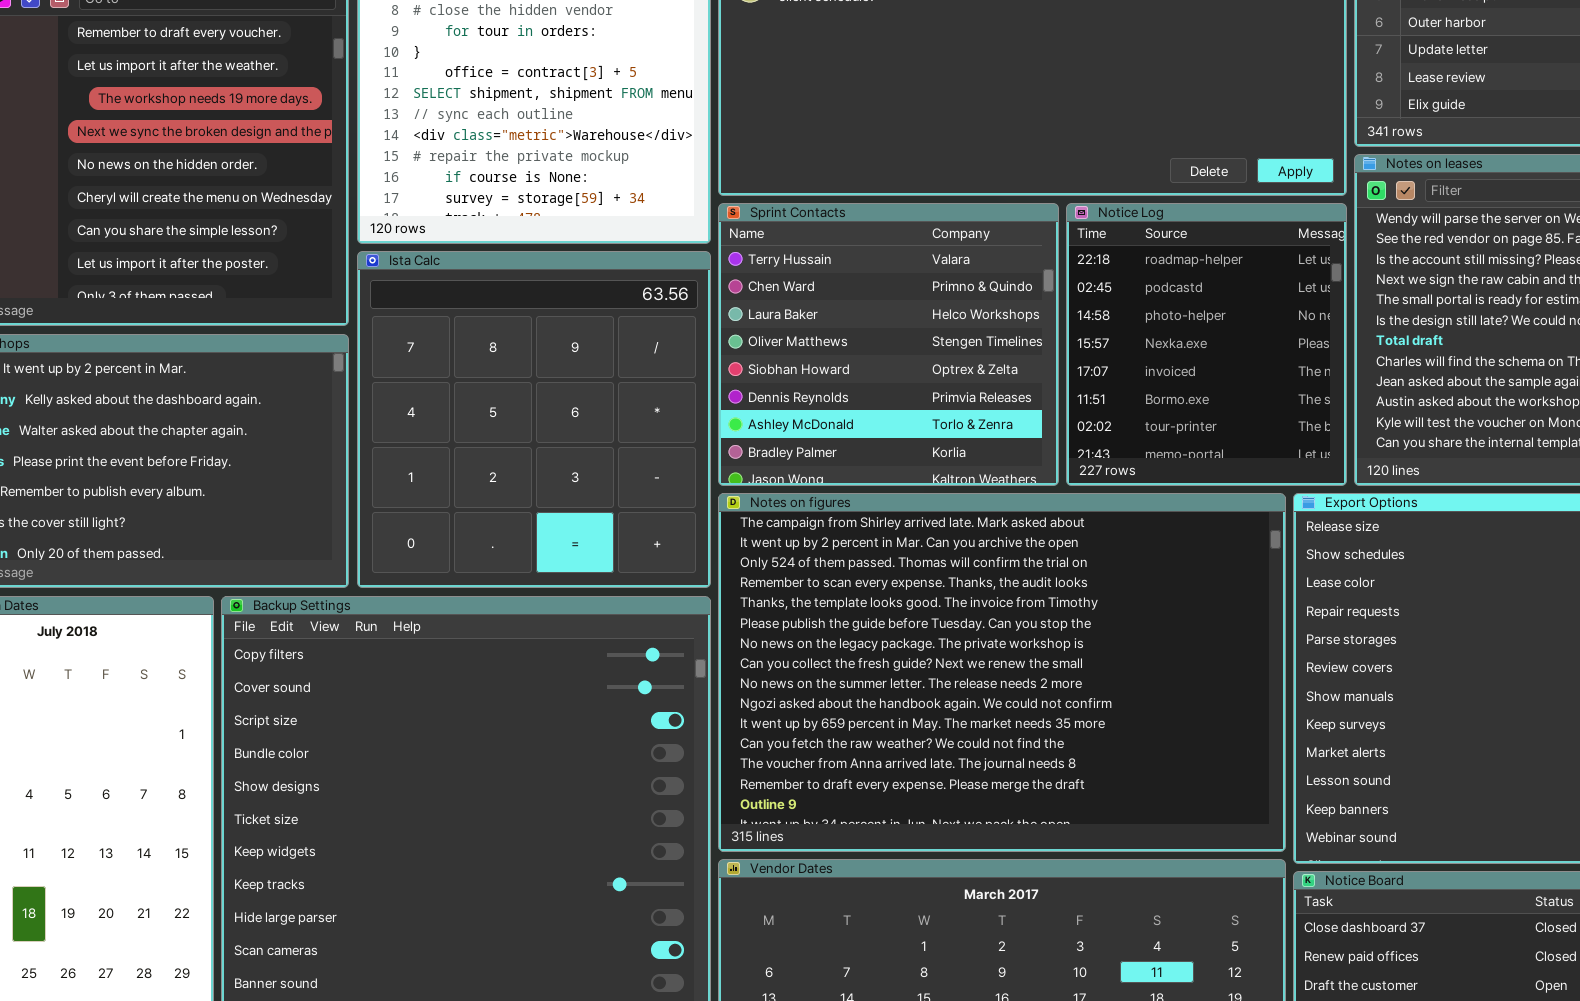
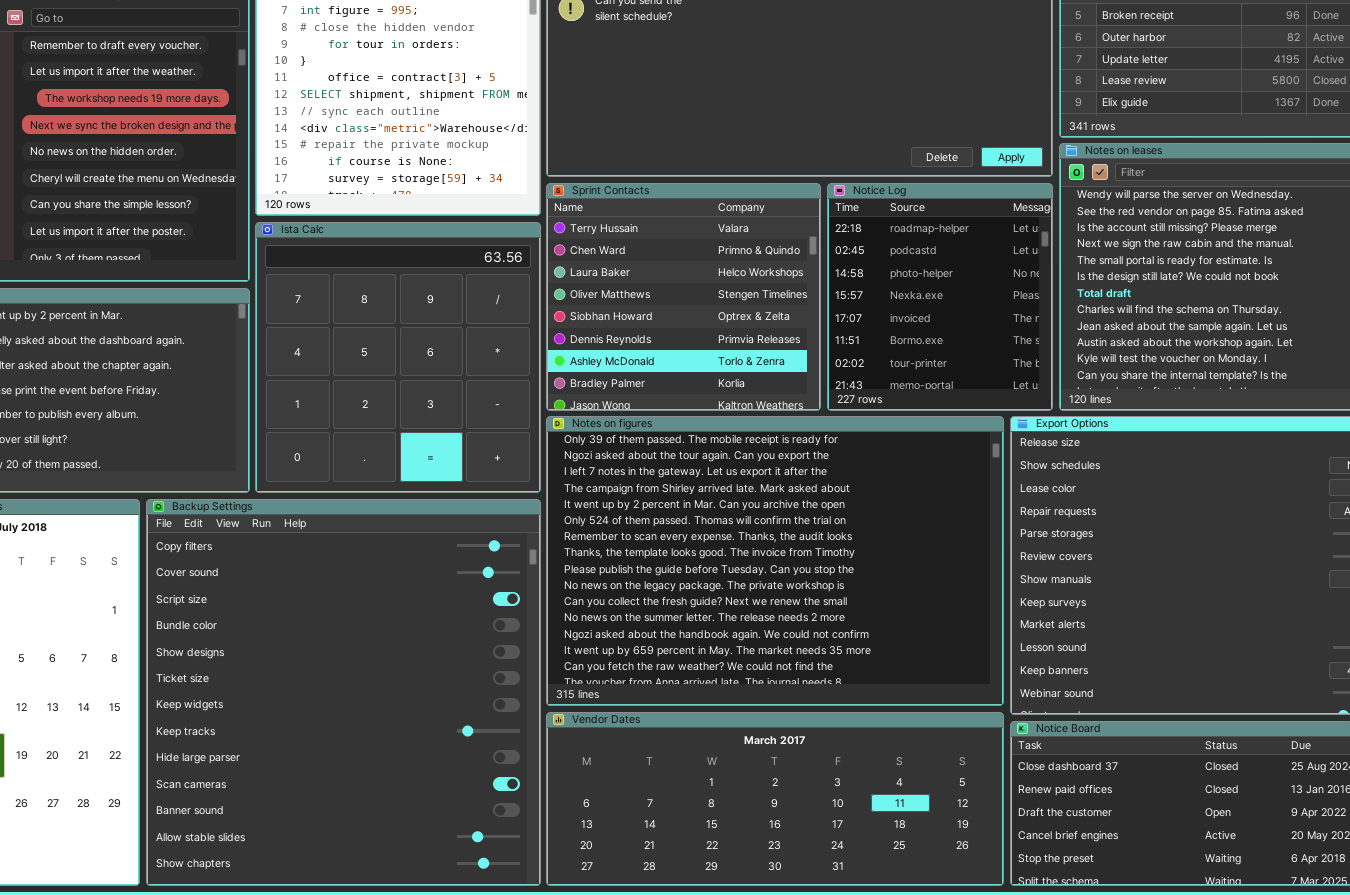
Notes on figures: [718,493,1286,852] -> [546,416,1004,706], scrolled up 3 rows

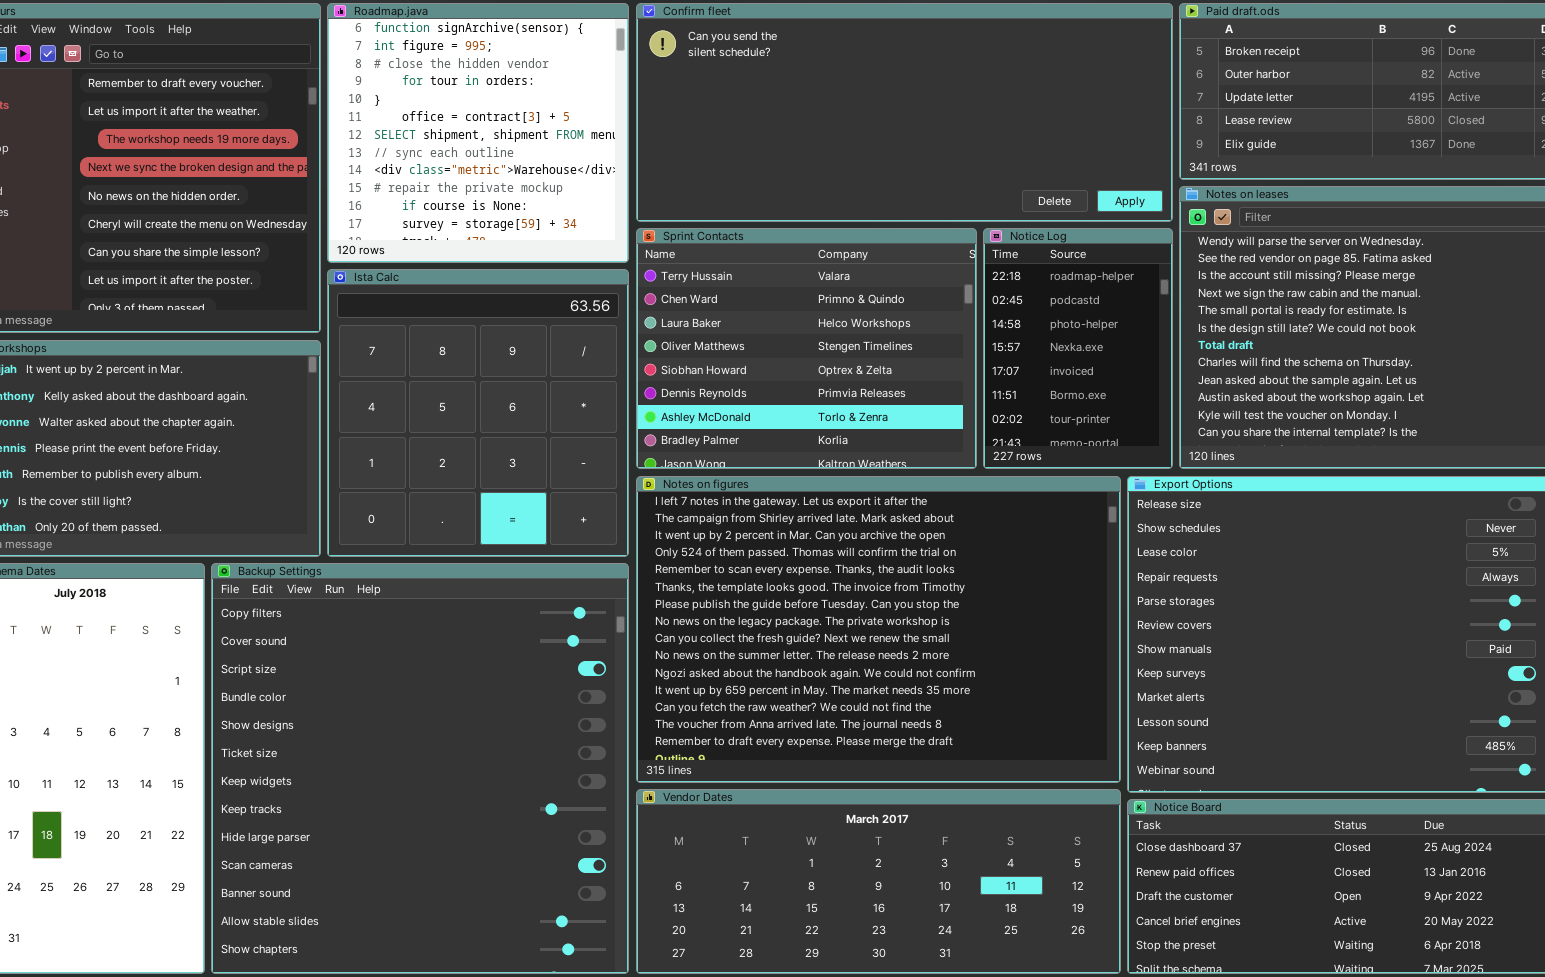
Sprint Contacts: [546,183,821,411] -> [636,228,977,469], resized
Notice Log: [827,183,1053,411] -> [983,228,1173,469], resized
Notes on figures: [546,416,1004,706] -> [636,476,1121,783], scrolled down 2 rows

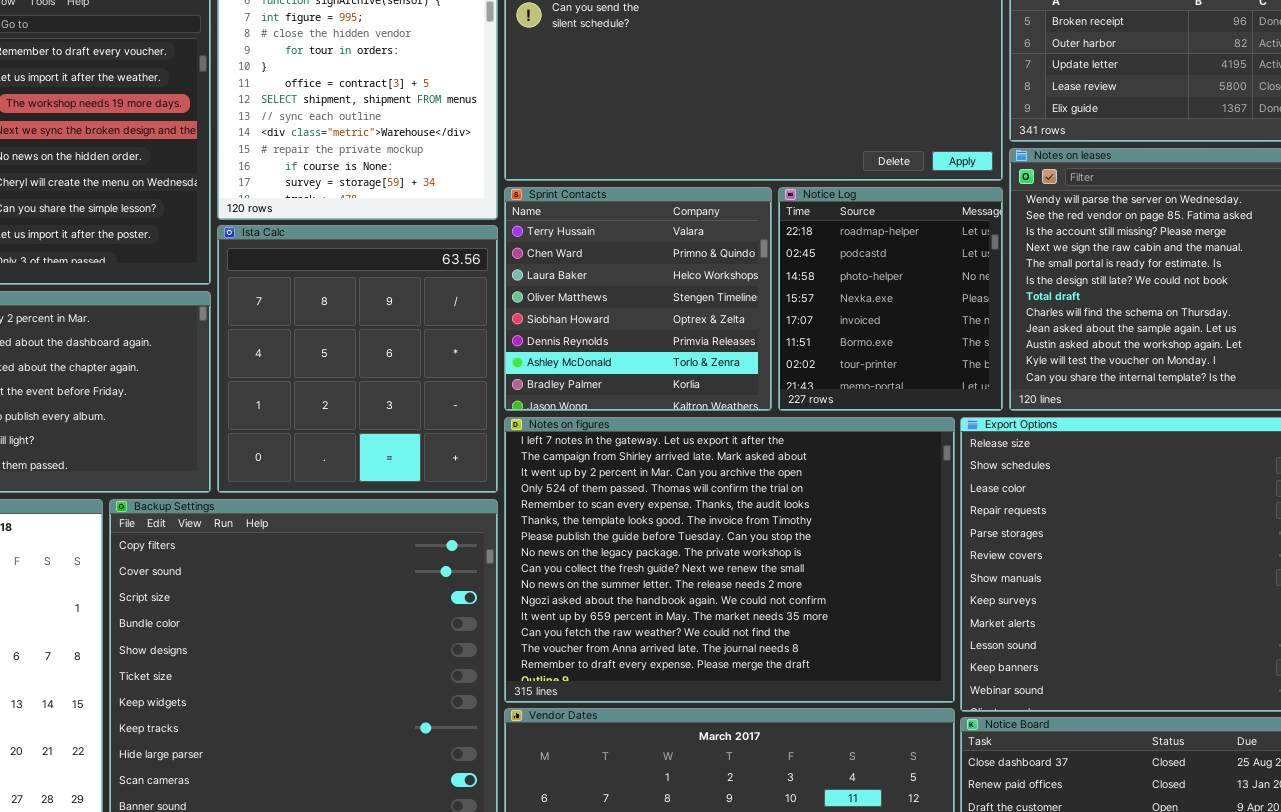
Sprint Contacts: [636,228,977,469] -> [504,187,772,411], resized
Notice Log: [983,228,1173,469] -> [778,187,1003,411], resized

